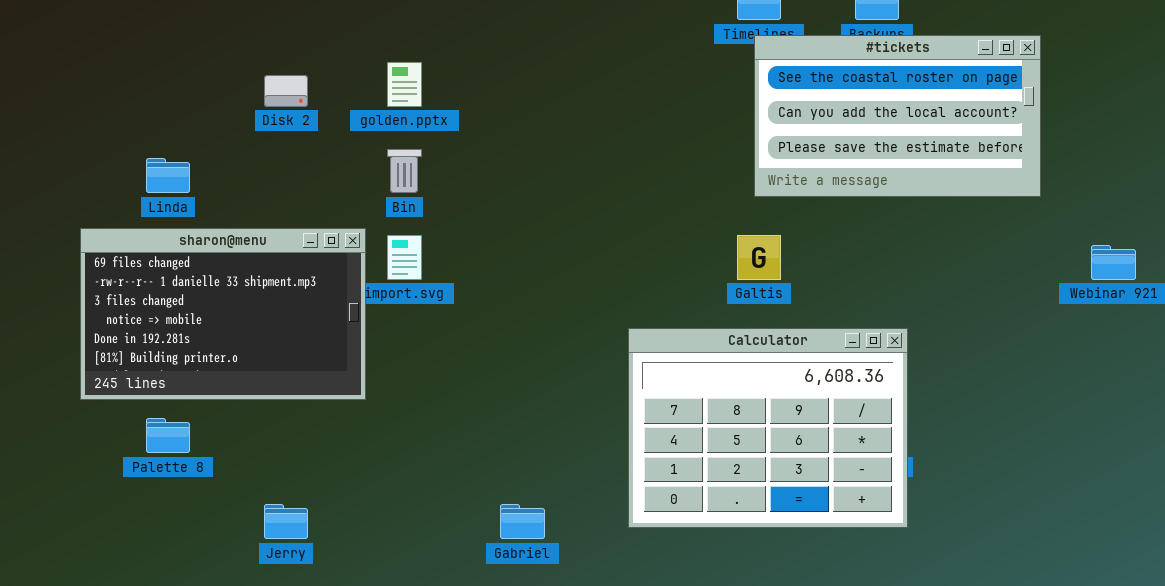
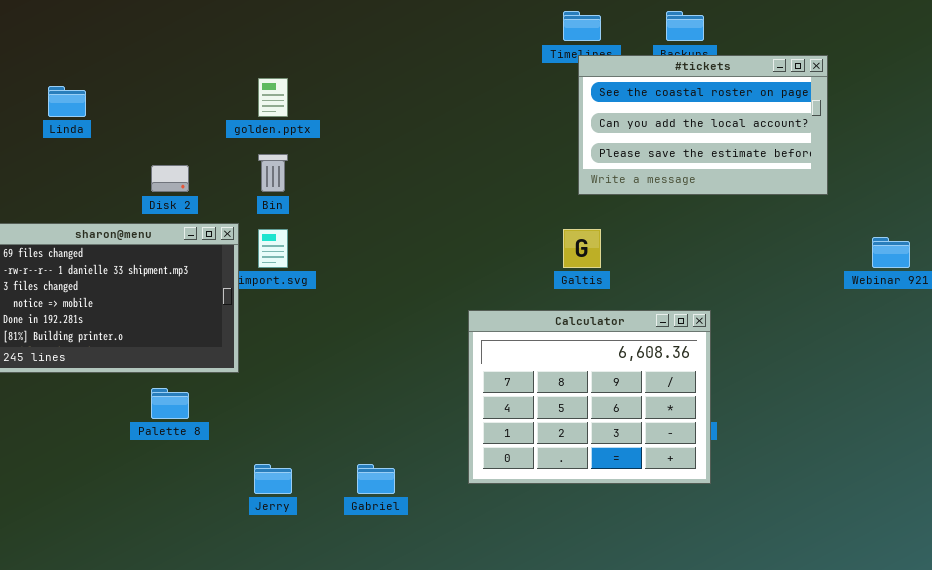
Disk 2: [264,75,308,107] -> [151,165,189,192], moved
Linda: [146,158,190,193] -> [48,86,86,117], moved
Palette 8: [146,418,190,453] -> [151,388,189,419], moved
Jerry: [264,504,308,539] -> [254,464,292,494], moved

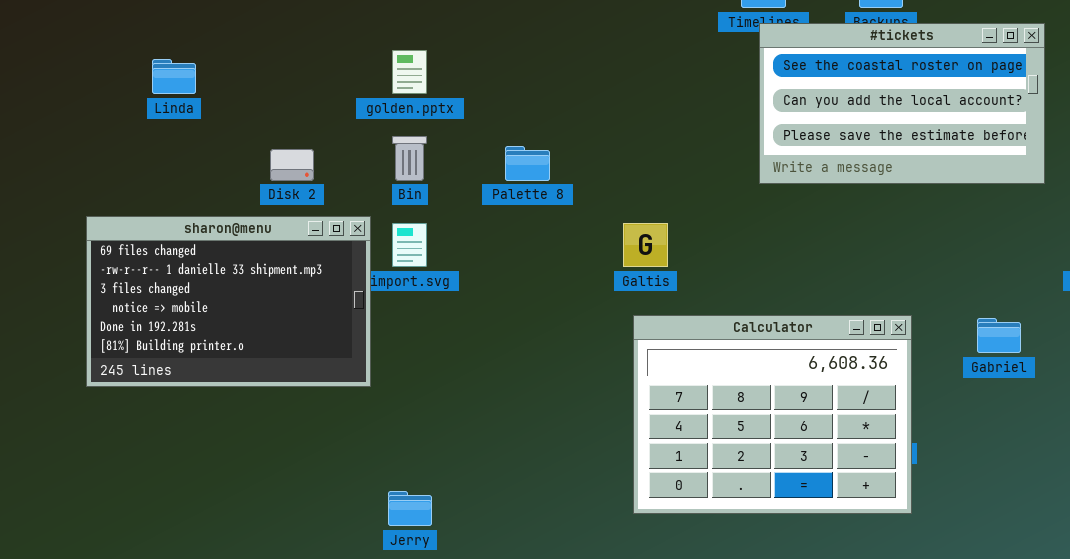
Galtis: [563,229,601,268] -> [623,223,668,267], moved
Palette 8: [151,388,189,419] -> [505,146,550,181], moved
Gabriel: [357,464,395,494] -> [977,318,1021,353], moved

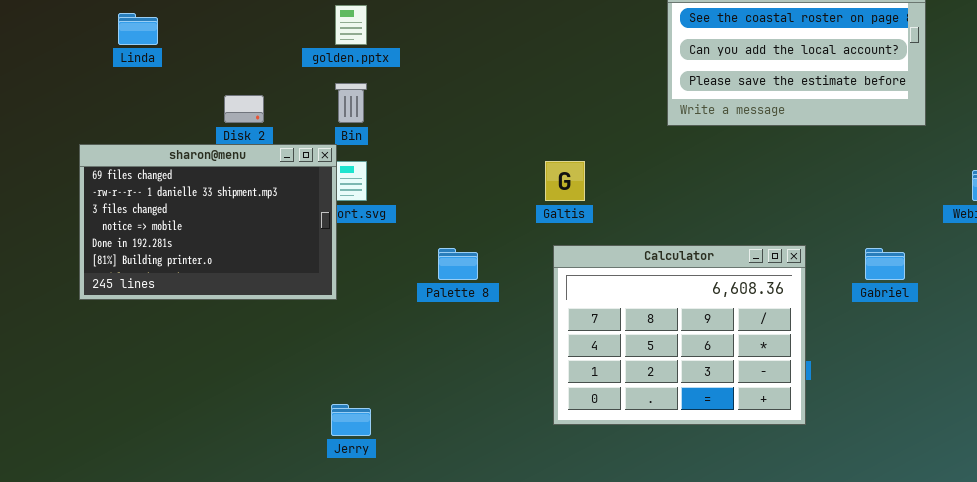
Palette 8: [505,146,550,181] -> [438,248,478,280], moved
sharon@menu: [86,216,371,387] -> [79,144,337,300], moved

